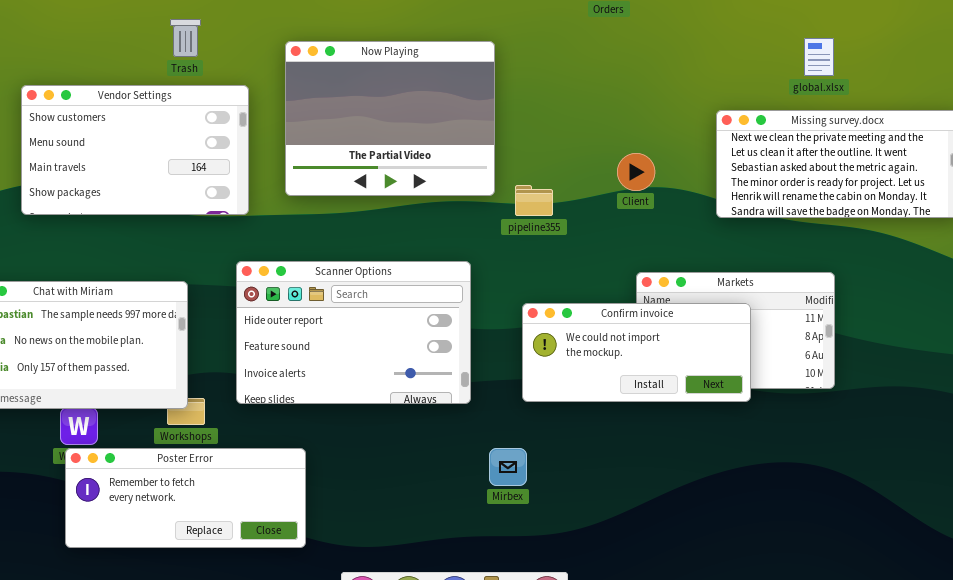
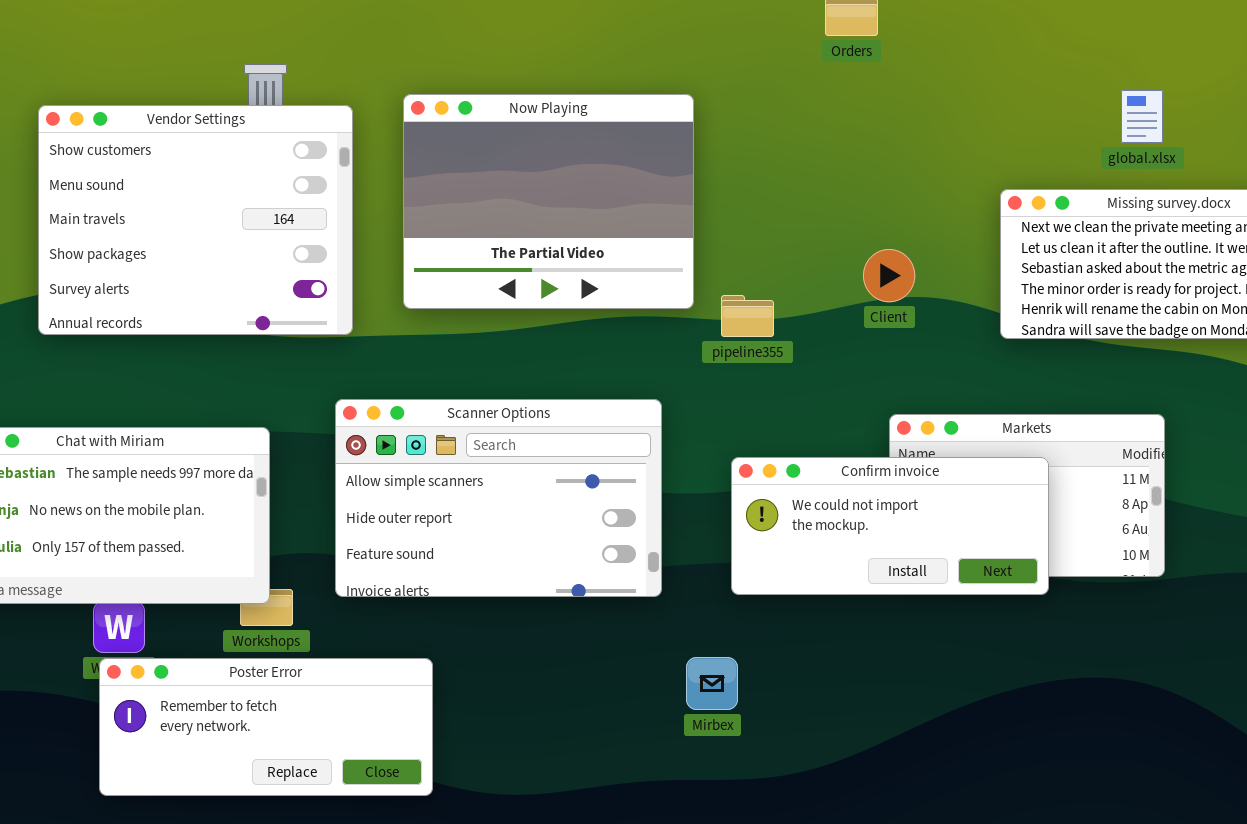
Vendor Settings: [21,85,249,215] -> [38,105,353,335], resized
Scanner Options: [236,261,471,404] -> [335,399,662,597], scrolled up 1 row

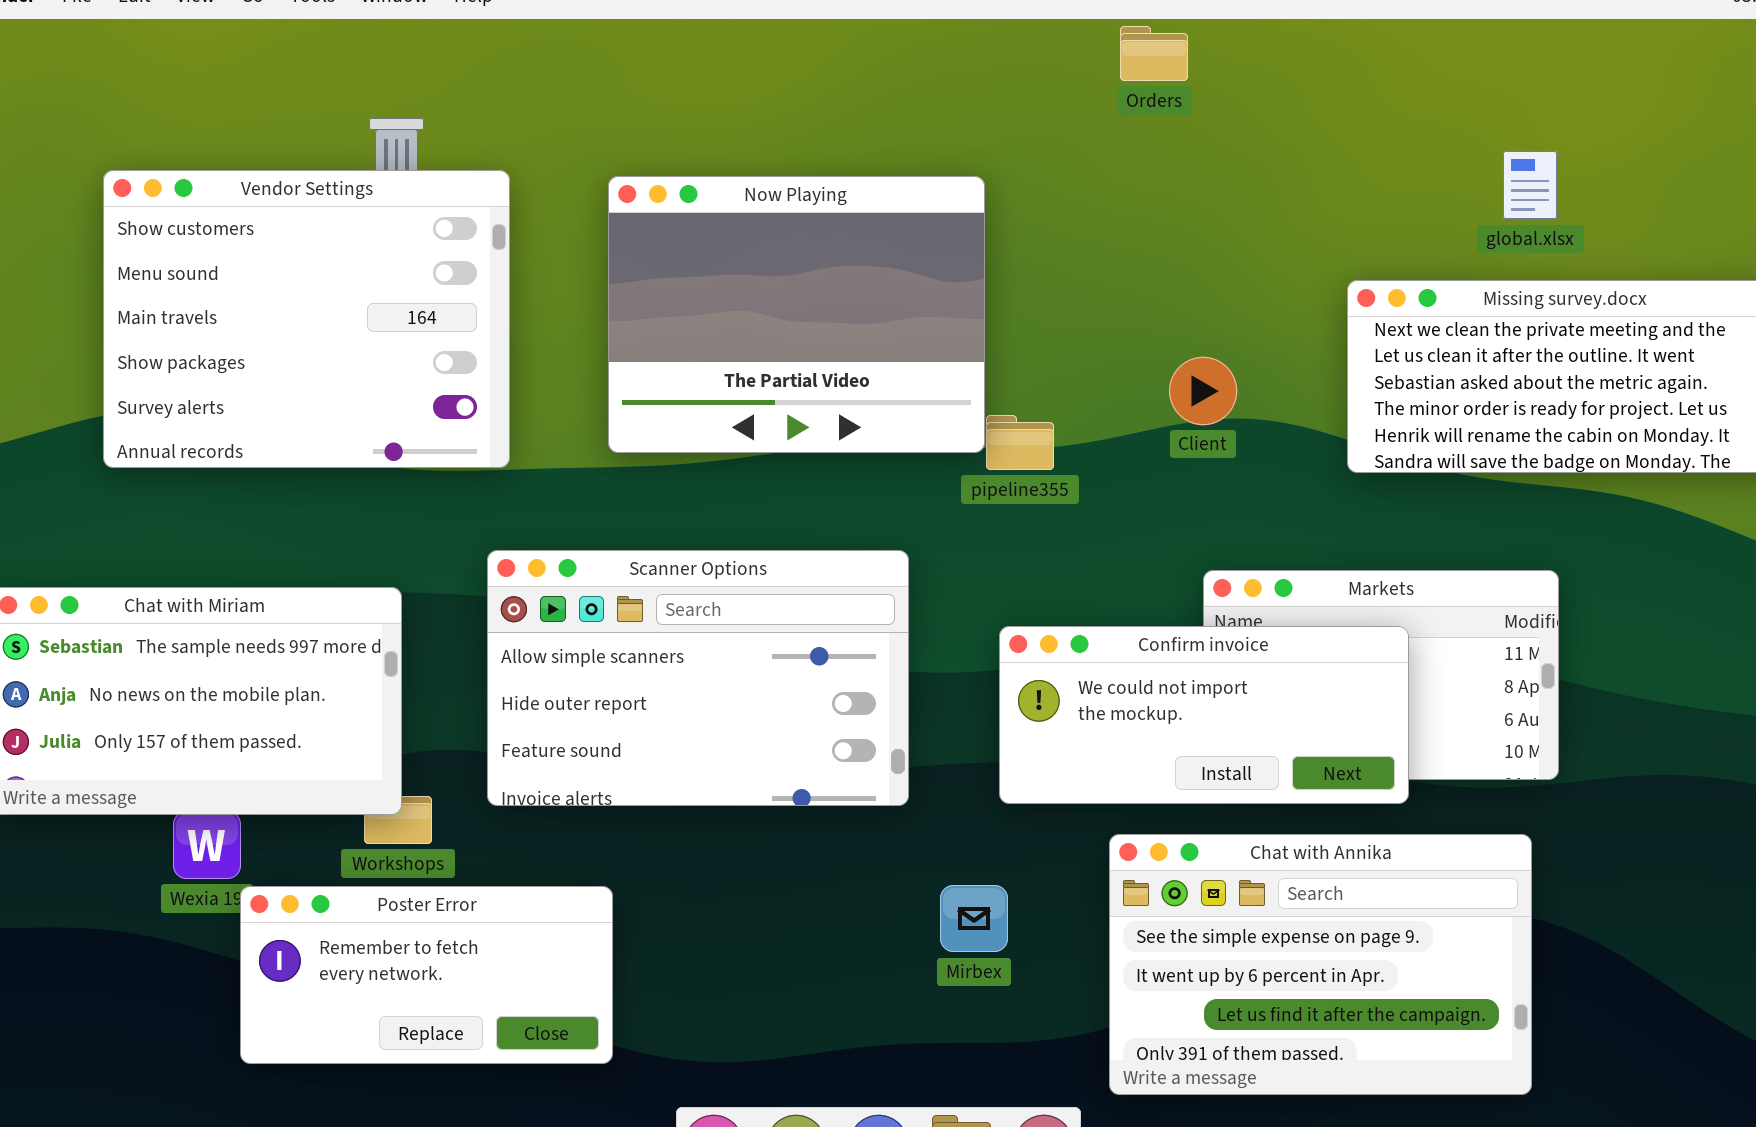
Now Playing: [403,94,694,309] -> [608,176,985,453], moved
Chat with Annika: none -> [1109,834,1532,1095], opened
Poster Error: [99,658,433,796] -> [240,886,613,1064], resized

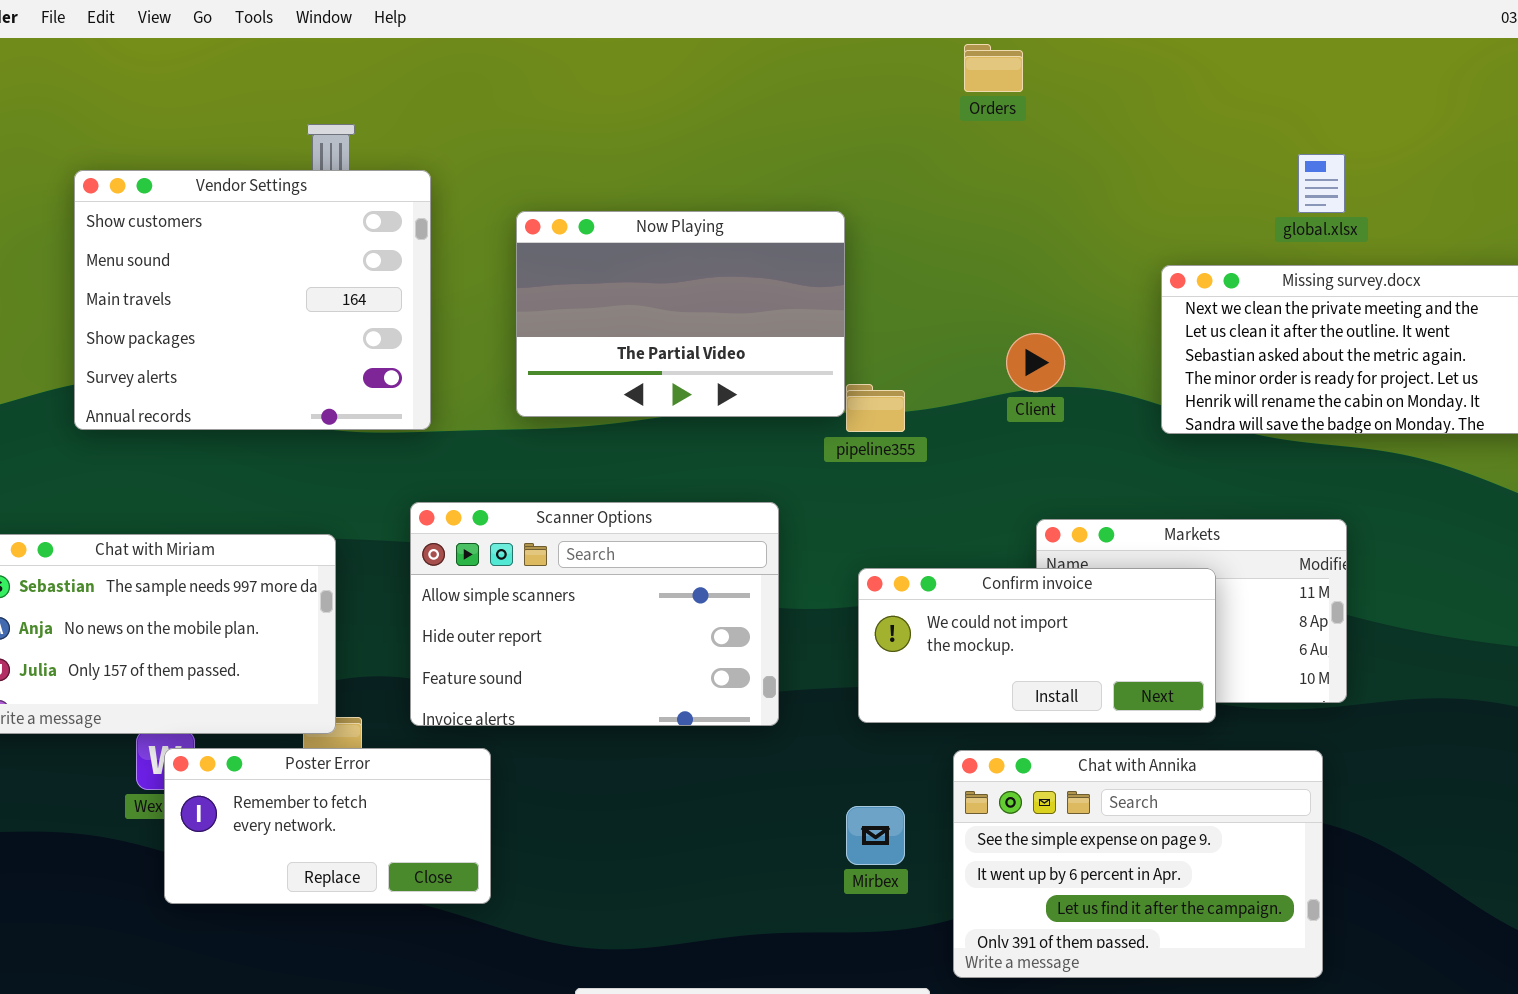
Now Playing: [608,176,985,453] -> [516,211,845,417], resized
Mirbex: [940,885,1008,952] -> [846,806,905,865], moved
Poster Error: [240,886,613,1064] -> [164,748,491,904], moved

